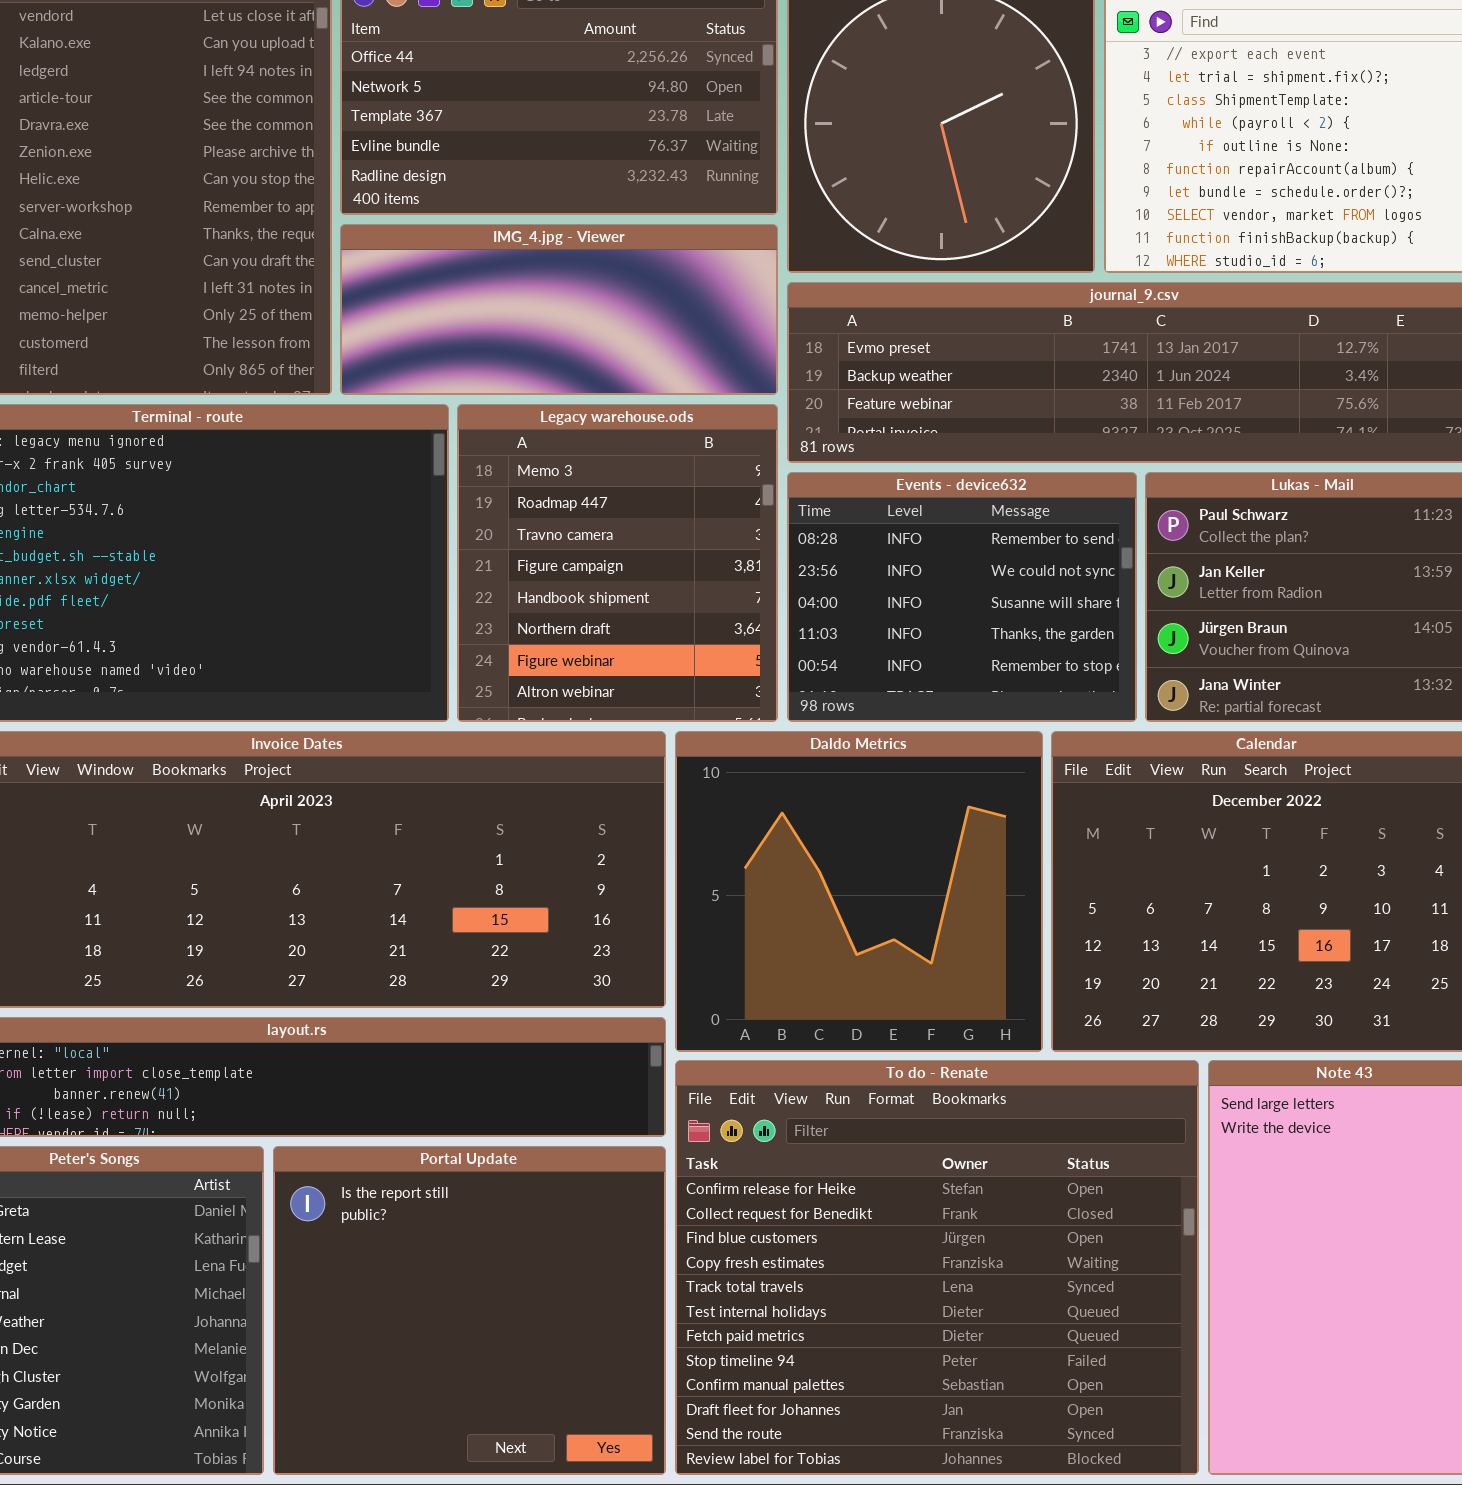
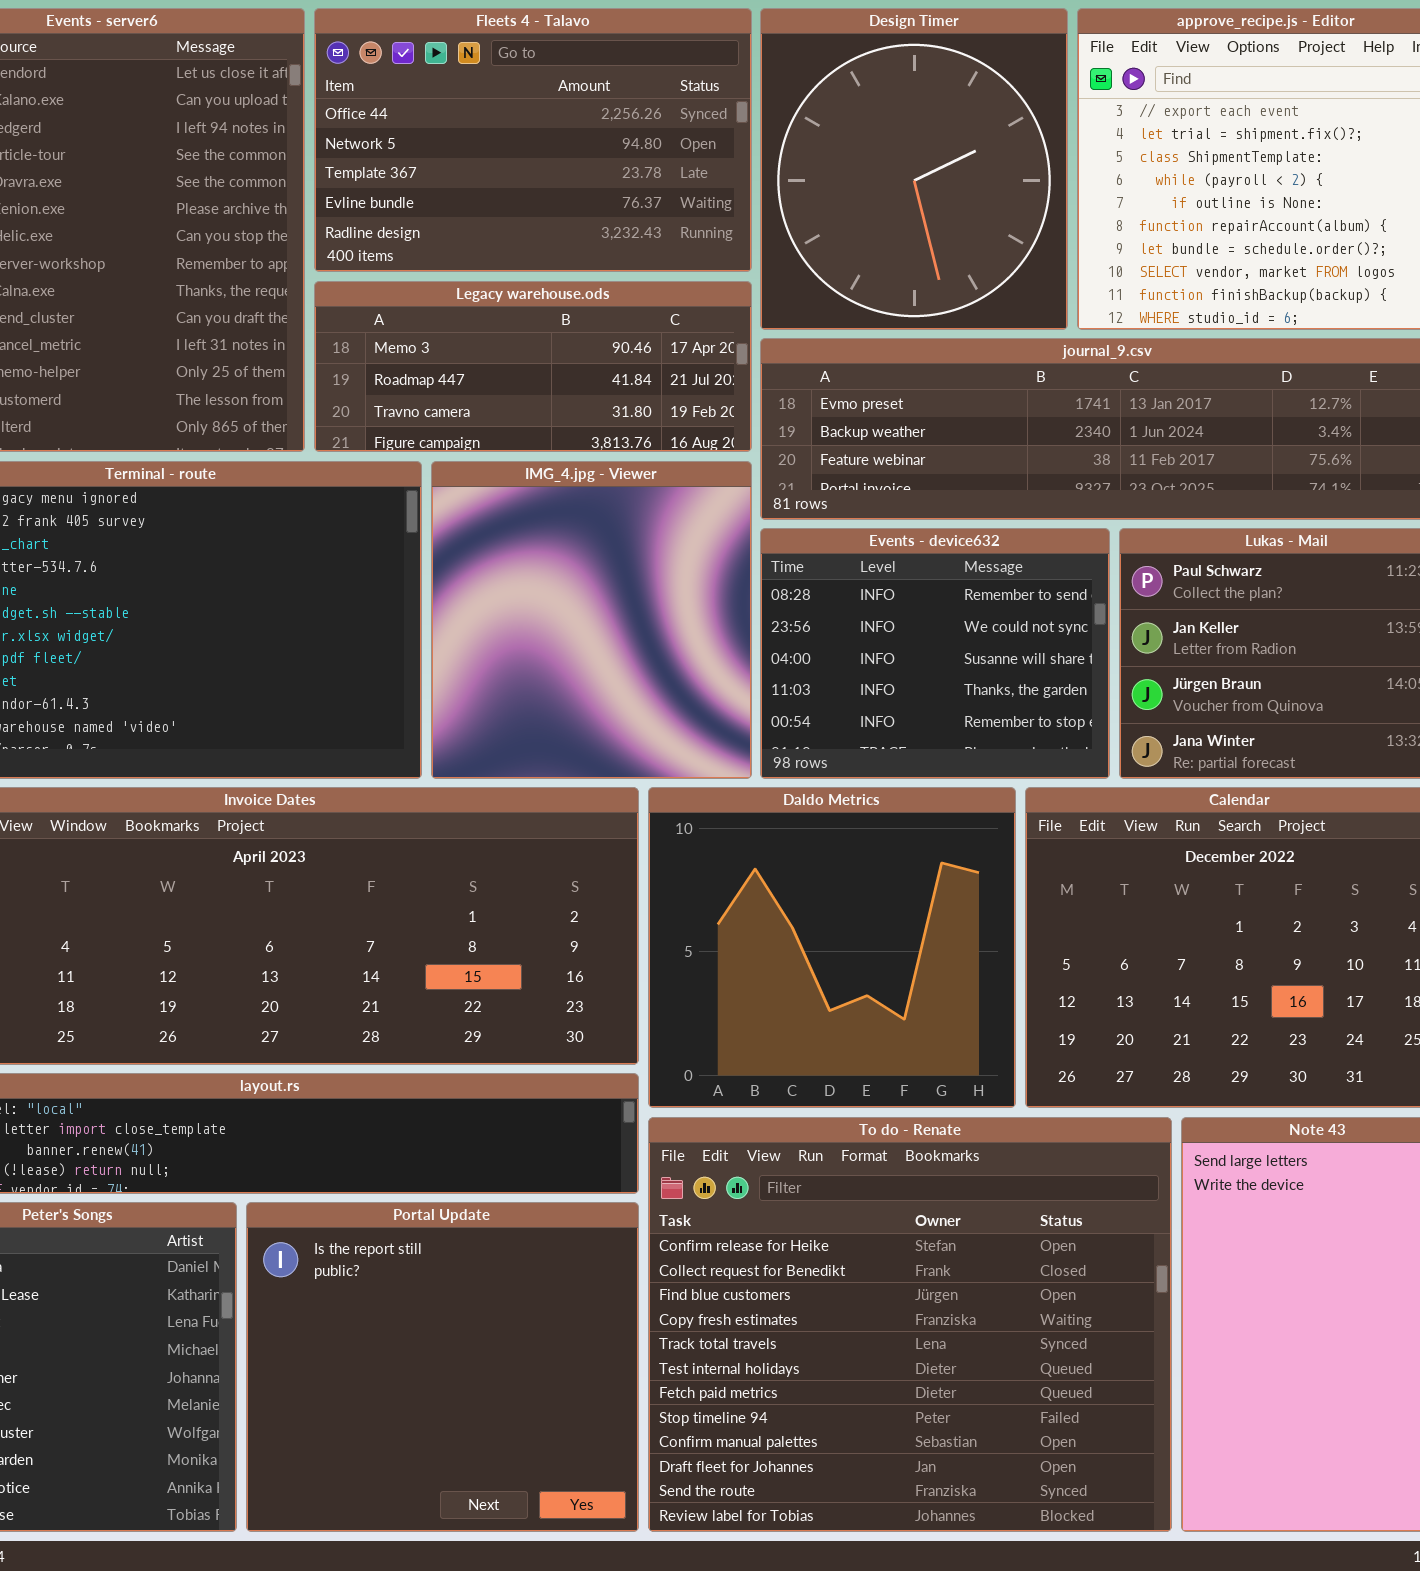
IMG_4.jpg - Viewer: [340,224,778,395] -> [431,461,752,779], moved, resized
Legacy warehouse.ods: [457,404,778,722] -> [314,281,752,452], moved, resized

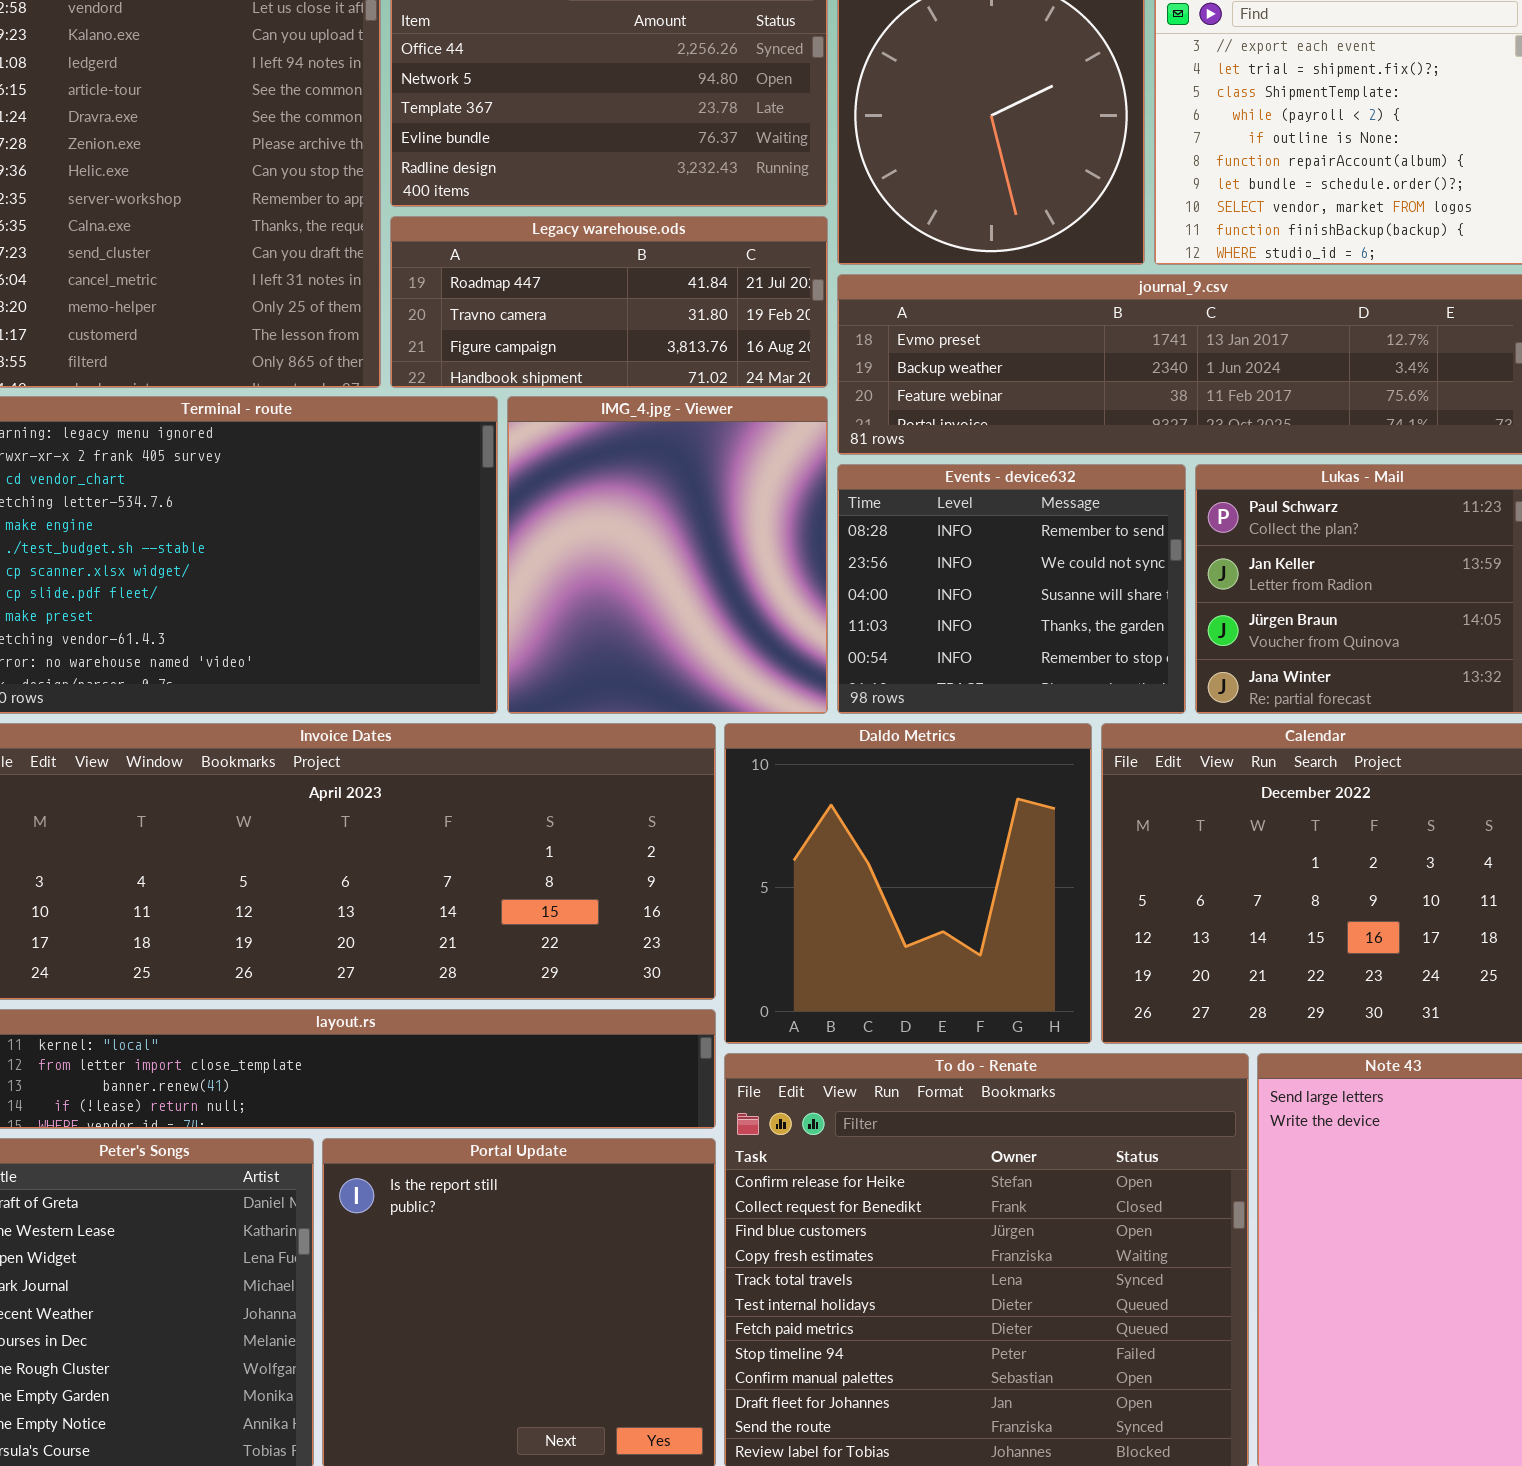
Legacy warehouse.ods: [314,281,752,452] -> [390,216,828,388], scrolled down 1 row

